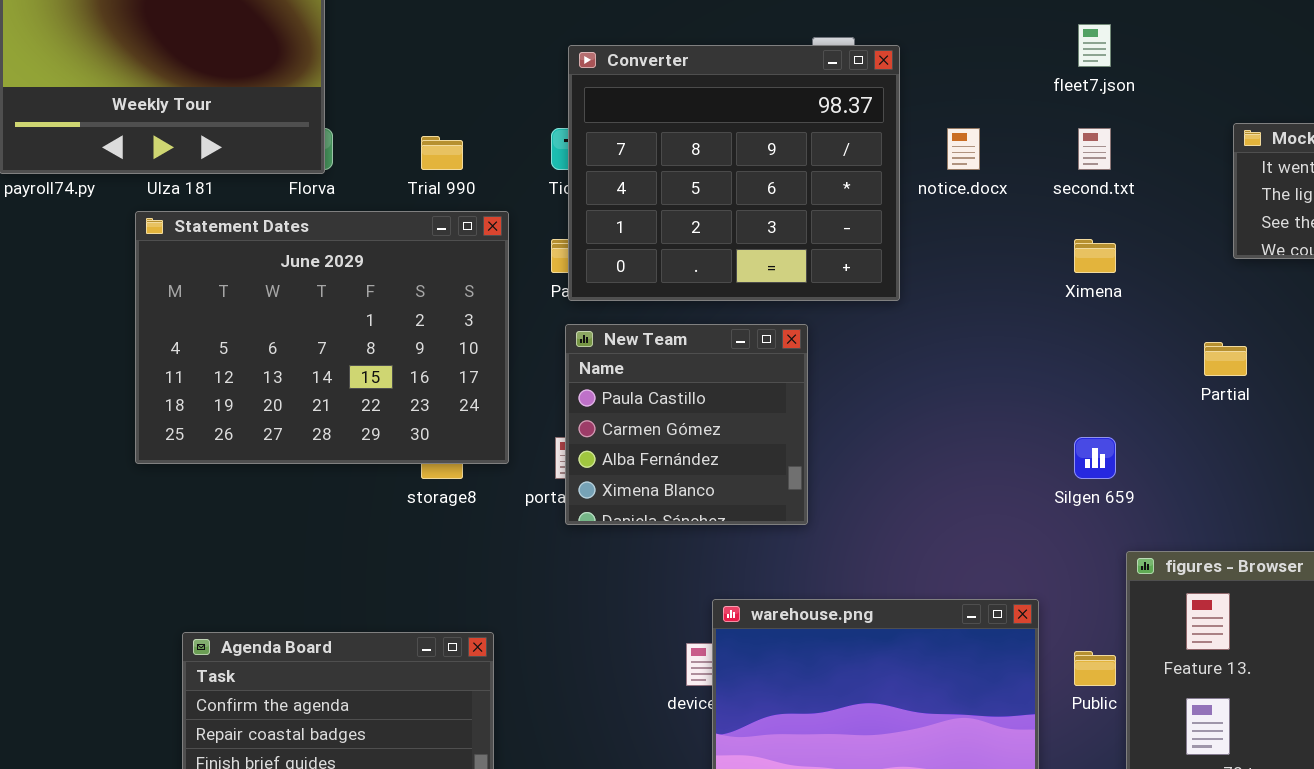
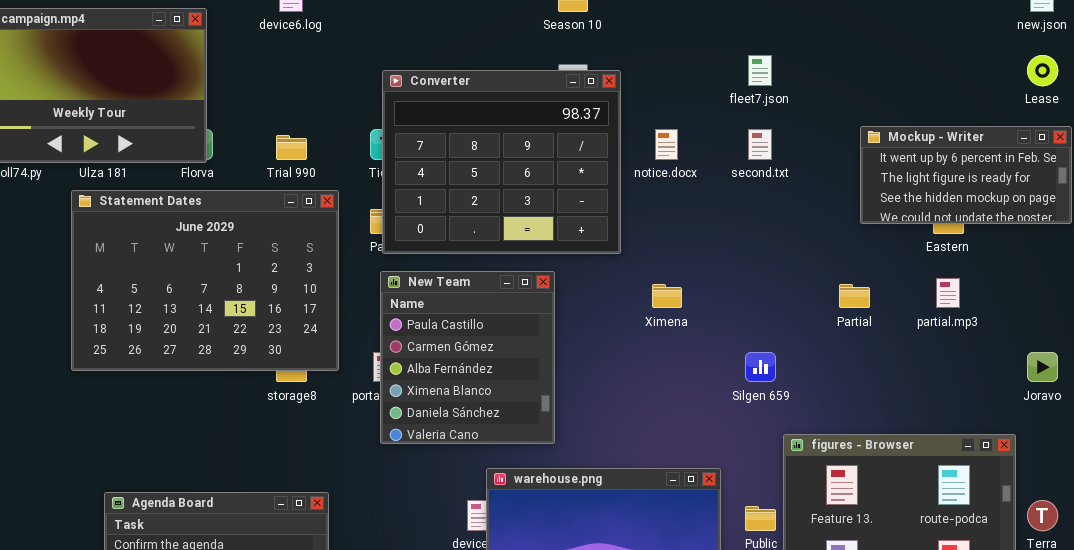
Ximena: [1074,239,1116,273] -> [652,284,682,308], moved
New Team: [565,324,808,525] -> [380,271,555,444], resized

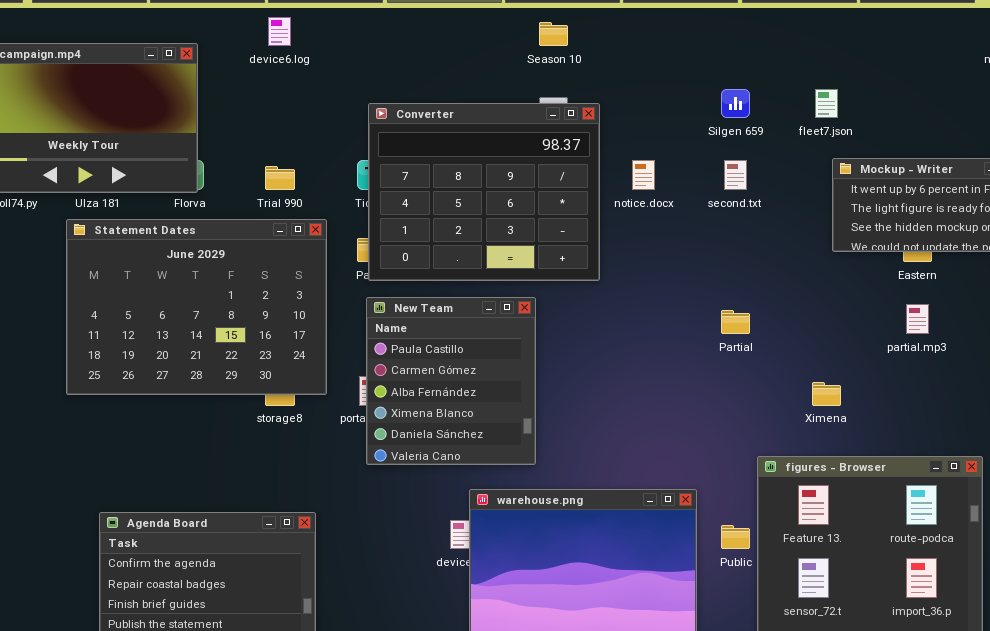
fleet7.json: [748,55,772,86] -> [815,89,838,118], moved
Ximena: [652,284,682,308] -> [812,382,841,406], moved
Partial: [839,284,870,308] -> [721,310,750,334], moved
Silgen 659: [745,352,776,382] -> [721,89,750,118], moved

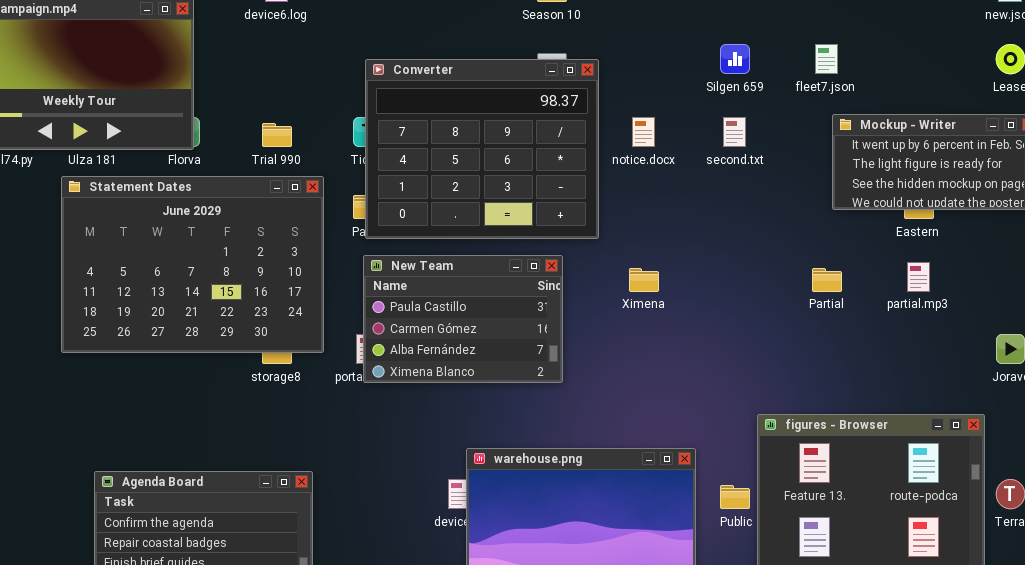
New Team: [366,297,536,465] -> [363,255,563,383], resized
Partial: [721,310,750,334] -> [812,268,842,292], moved
Ximena: [812,382,841,406] -> [629,268,659,292], moved

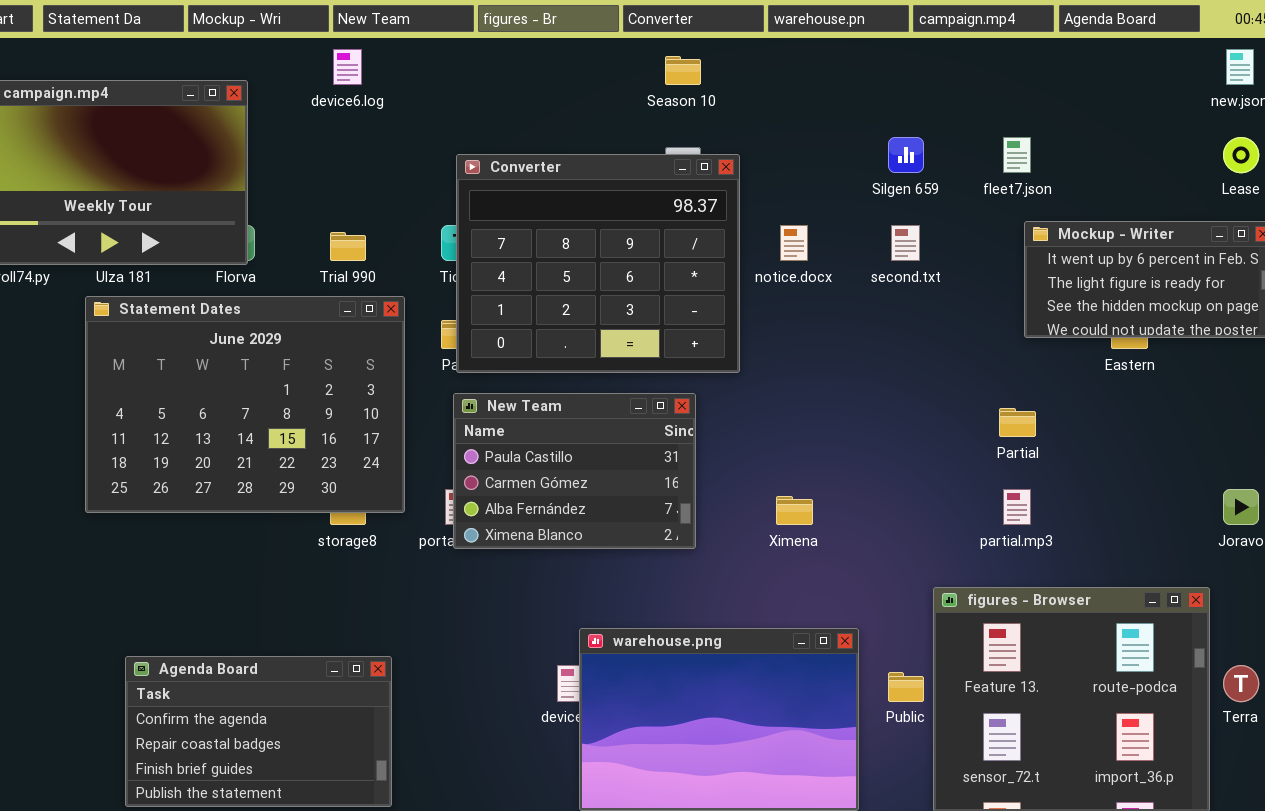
partial.mp3: [907,262,930,292] -> [1003,489,1031,525], moved
Ximena: [629,268,659,292] -> [776,496,813,525], moved

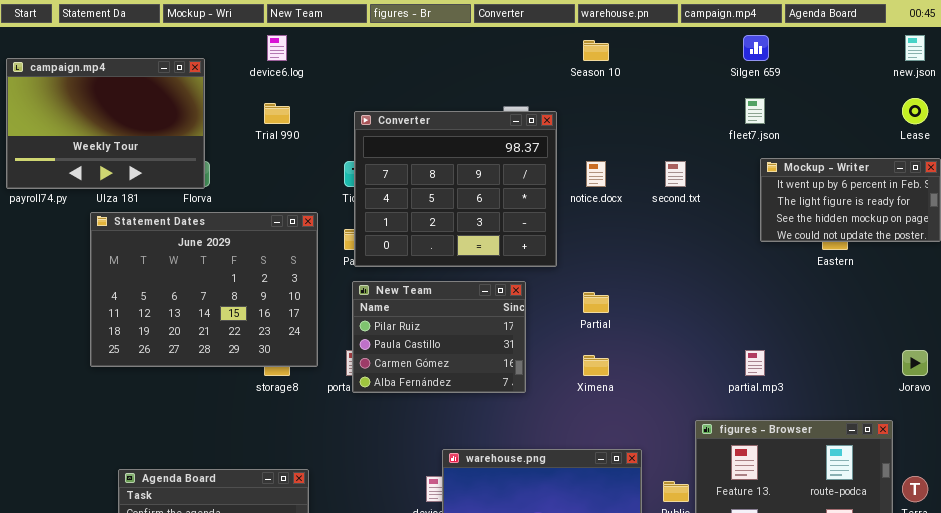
Season 10: [665,56,701,85] -> [583,40,609,61], moved
Silgen 659: [888,137,924,173] -> [743,35,769,61], moved
Trial 990: [330,232,366,261] -> [264,103,290,124], moved
New Team: [453,393,696,549] -> [352,281,526,393], scrolled up 1 row
Partial: [999,408,1036,437] -> [583,292,609,313], moved

